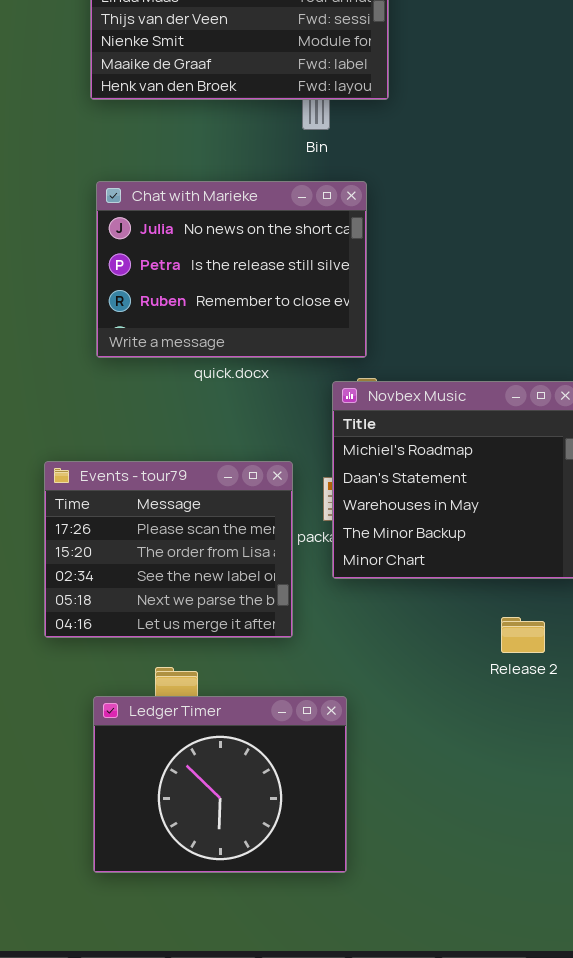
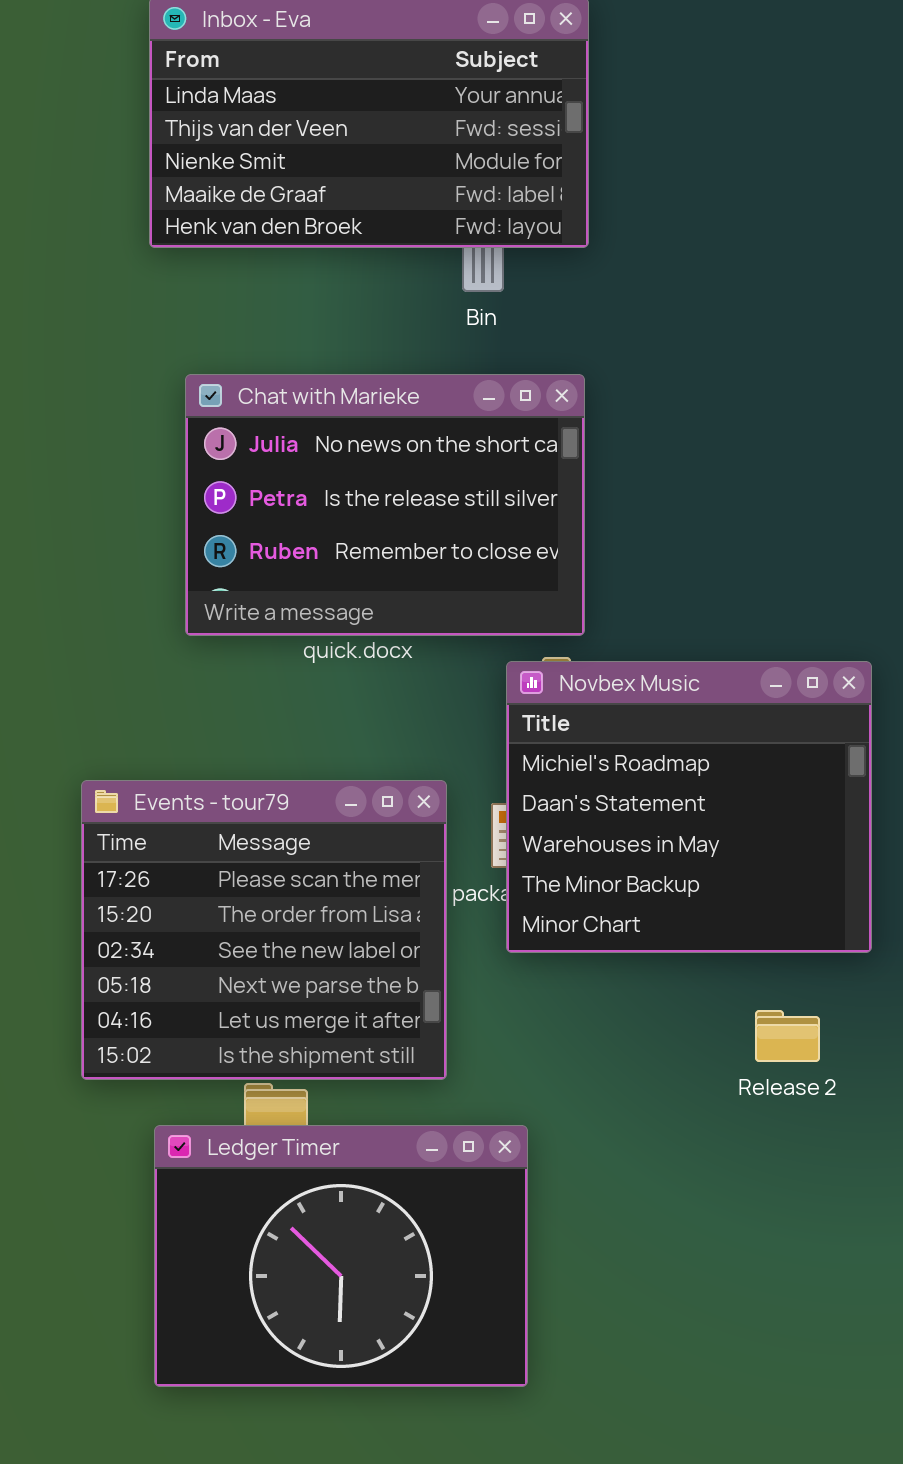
Chat with Marieke: [96,181,367,358] -> [185,374,585,636], moved
Events - tour79: [44,461,293,638] -> [81,780,447,1080], resized

